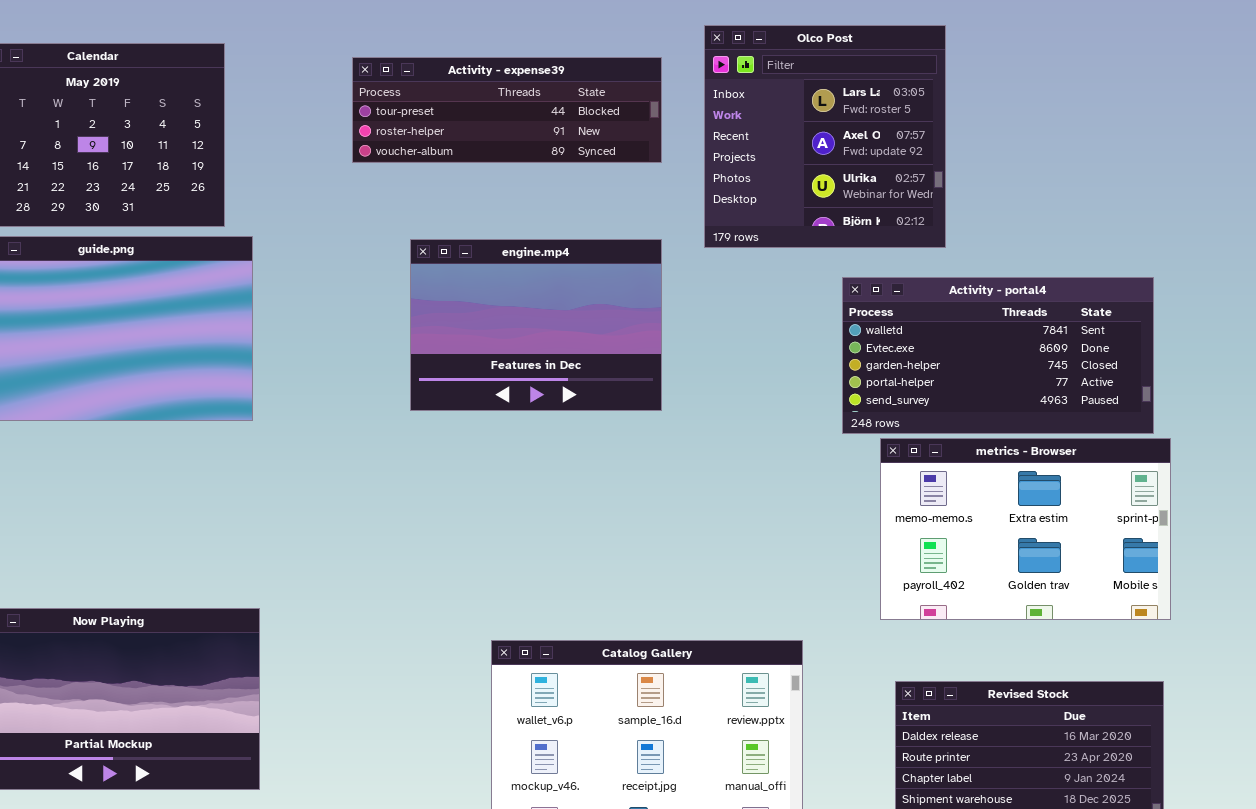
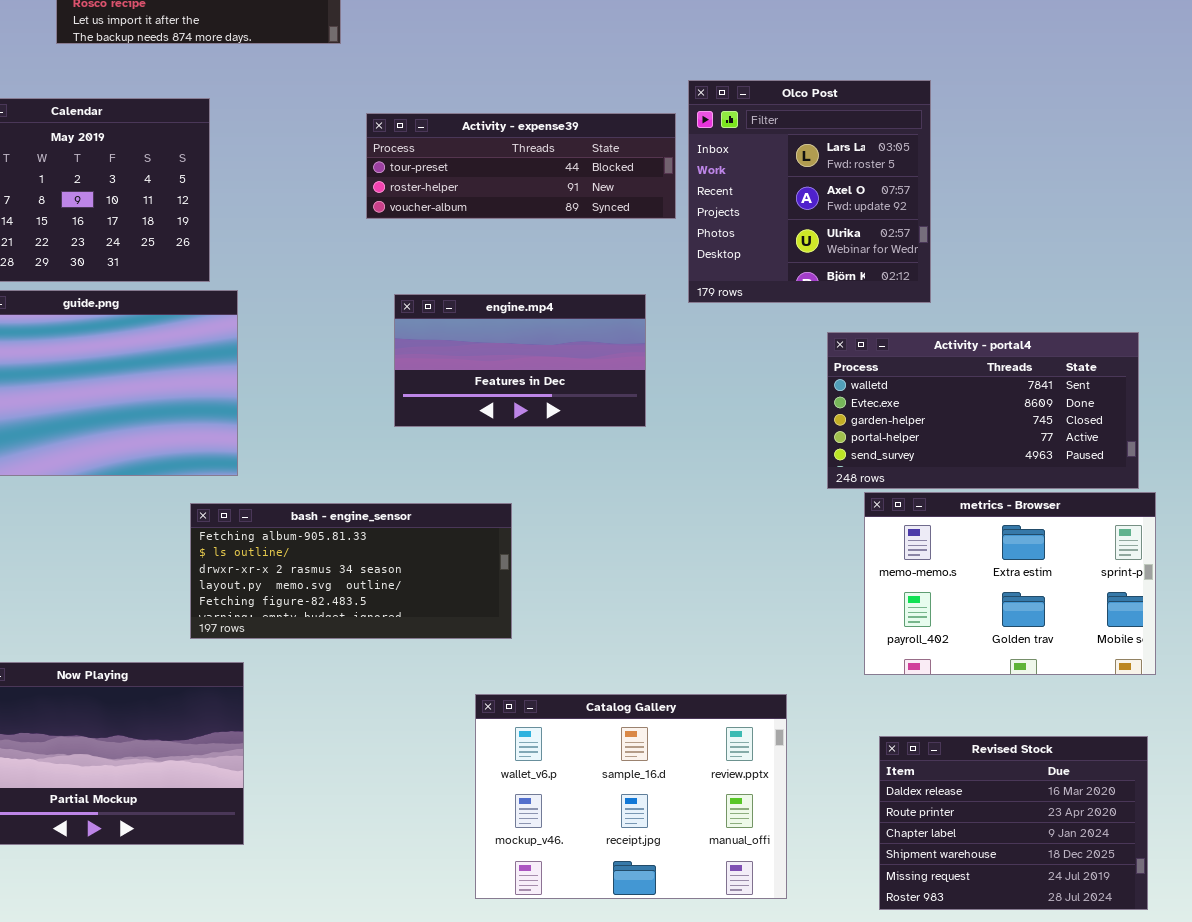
Activity - expense39: [352,57,662,163] -> [366,113,676,219], moved
engine.mp4: [410,239,662,411] -> [394,294,646,427], resized
bash - engine_sensor: none -> [190,503,512,639], opened

